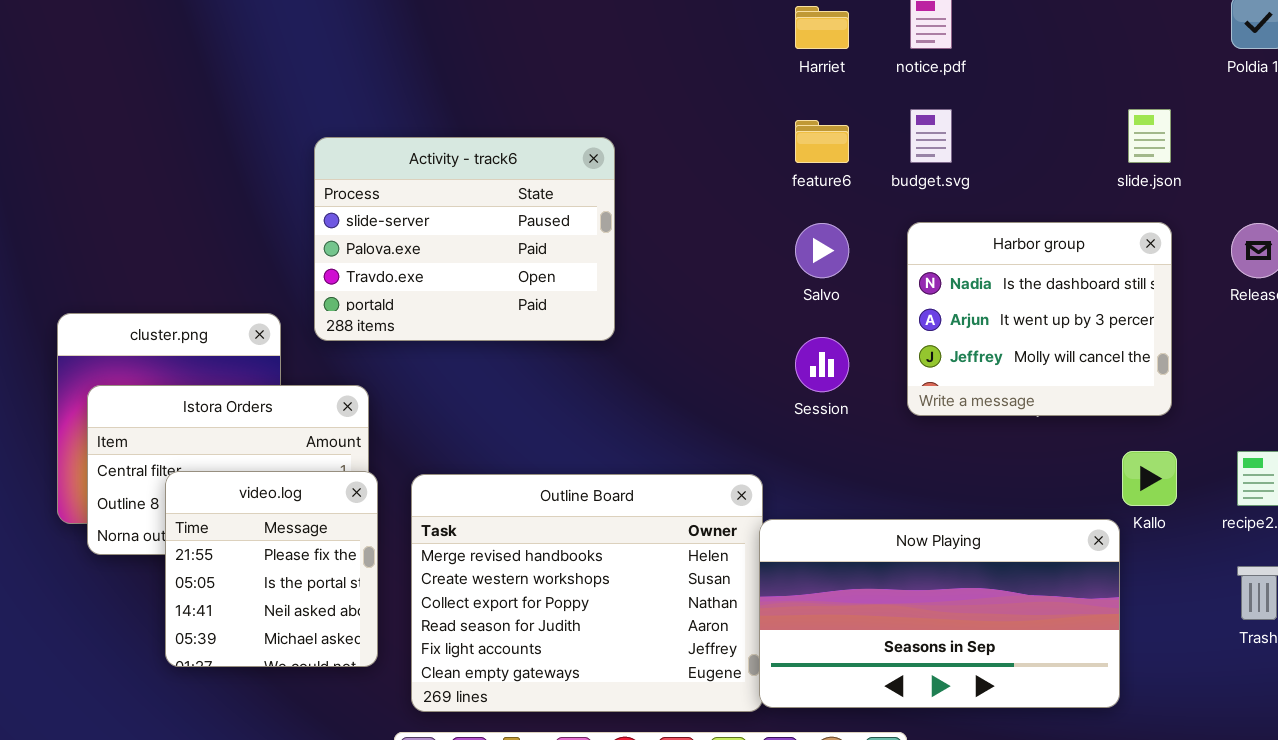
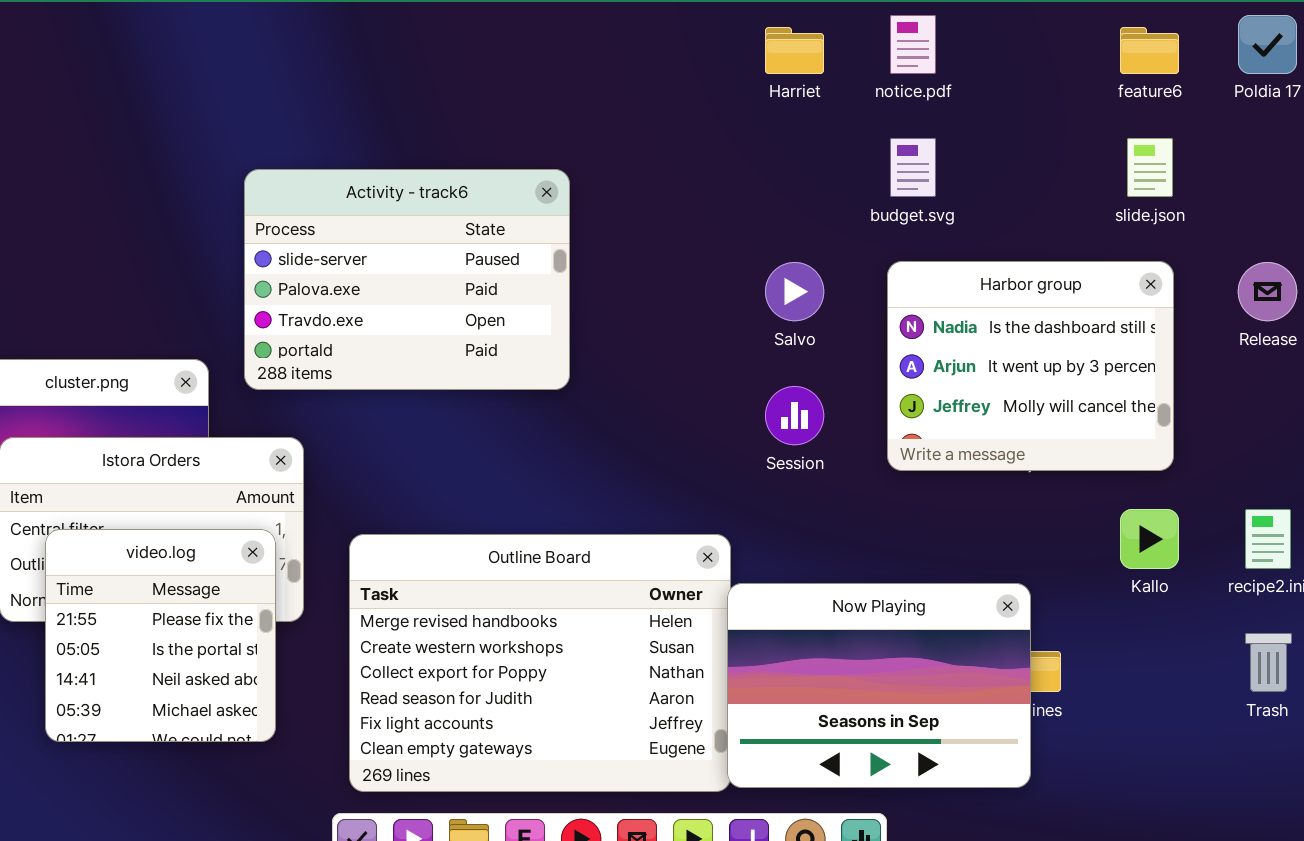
feature6: [795,120,849,163] -> [1120,27,1179,74], moved
video.log: [165,471,378,667] -> [45,529,276,742], moved
Now Playing: [759,519,1120,708] -> [727,583,1031,788], resized

